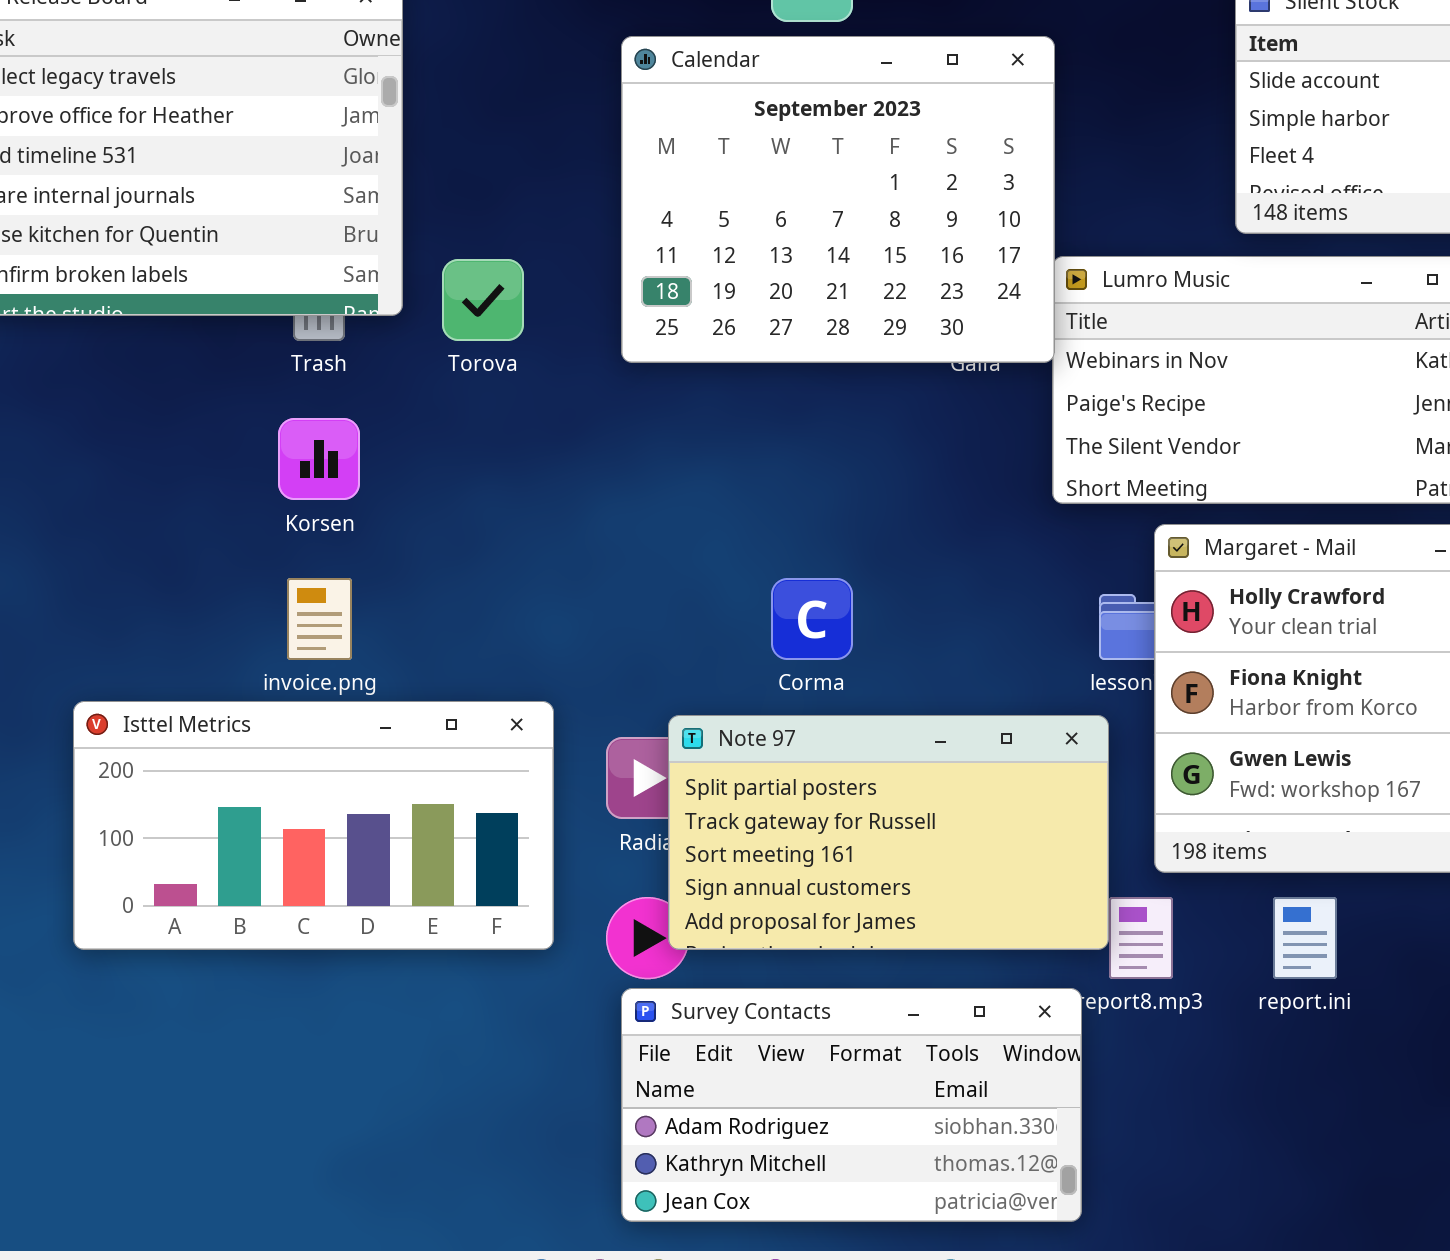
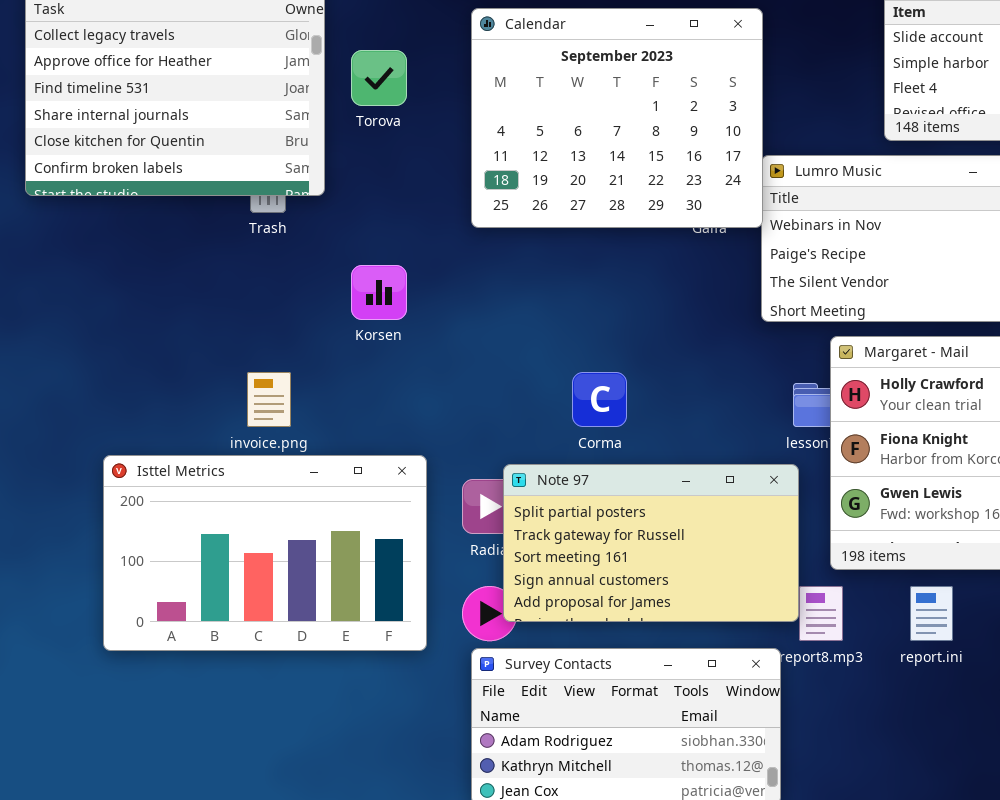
Torova: [442,259,524,341] -> [351,50,407,106], moved
Korsen: [278,418,360,500] -> [351,265,407,320], moved
Isttel Metrics: [73,701,554,950] -> [103,455,427,651], resized

